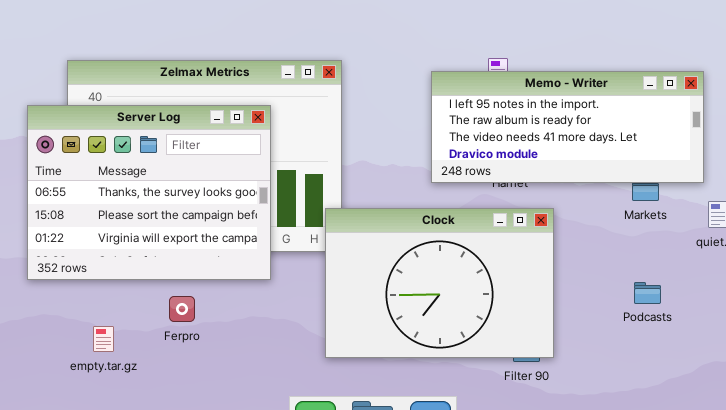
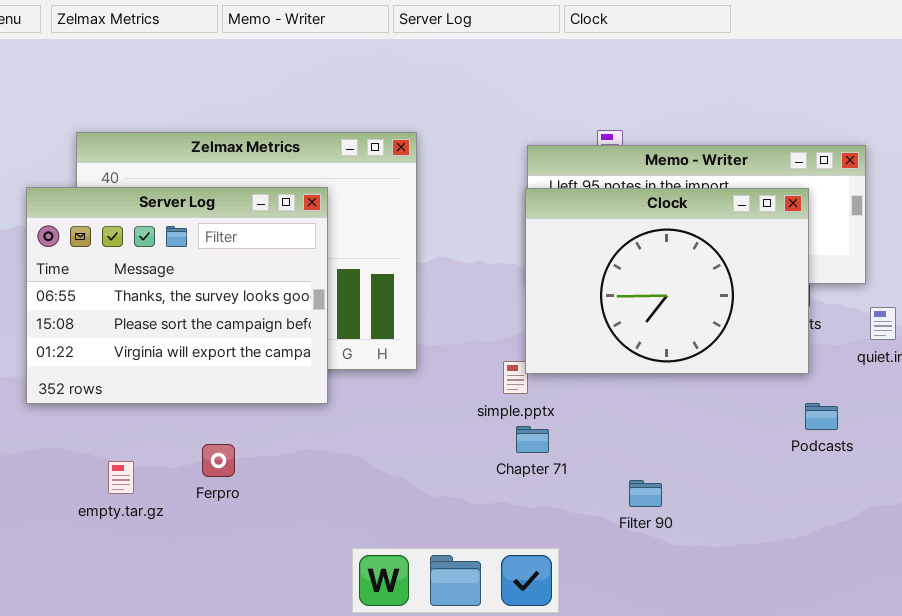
Clock: [325,208,554,358] -> [525,188,809,374], moved
Podcasts: [634,282,661,304] -> [805,403,838,430], moved
Ferpro: [169,296,195,322] -> [202,444,235,477], moved

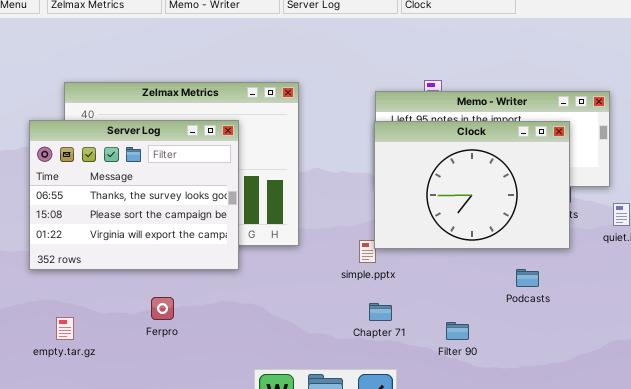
Podcasts: [805,403,838,430] -> [516,269,539,287], moved
Chapter 71: [516,426,549,453] -> [369,303,392,321], moved
empty.tar.gz: [108,461,134,494] -> [56,317,74,340], moved

